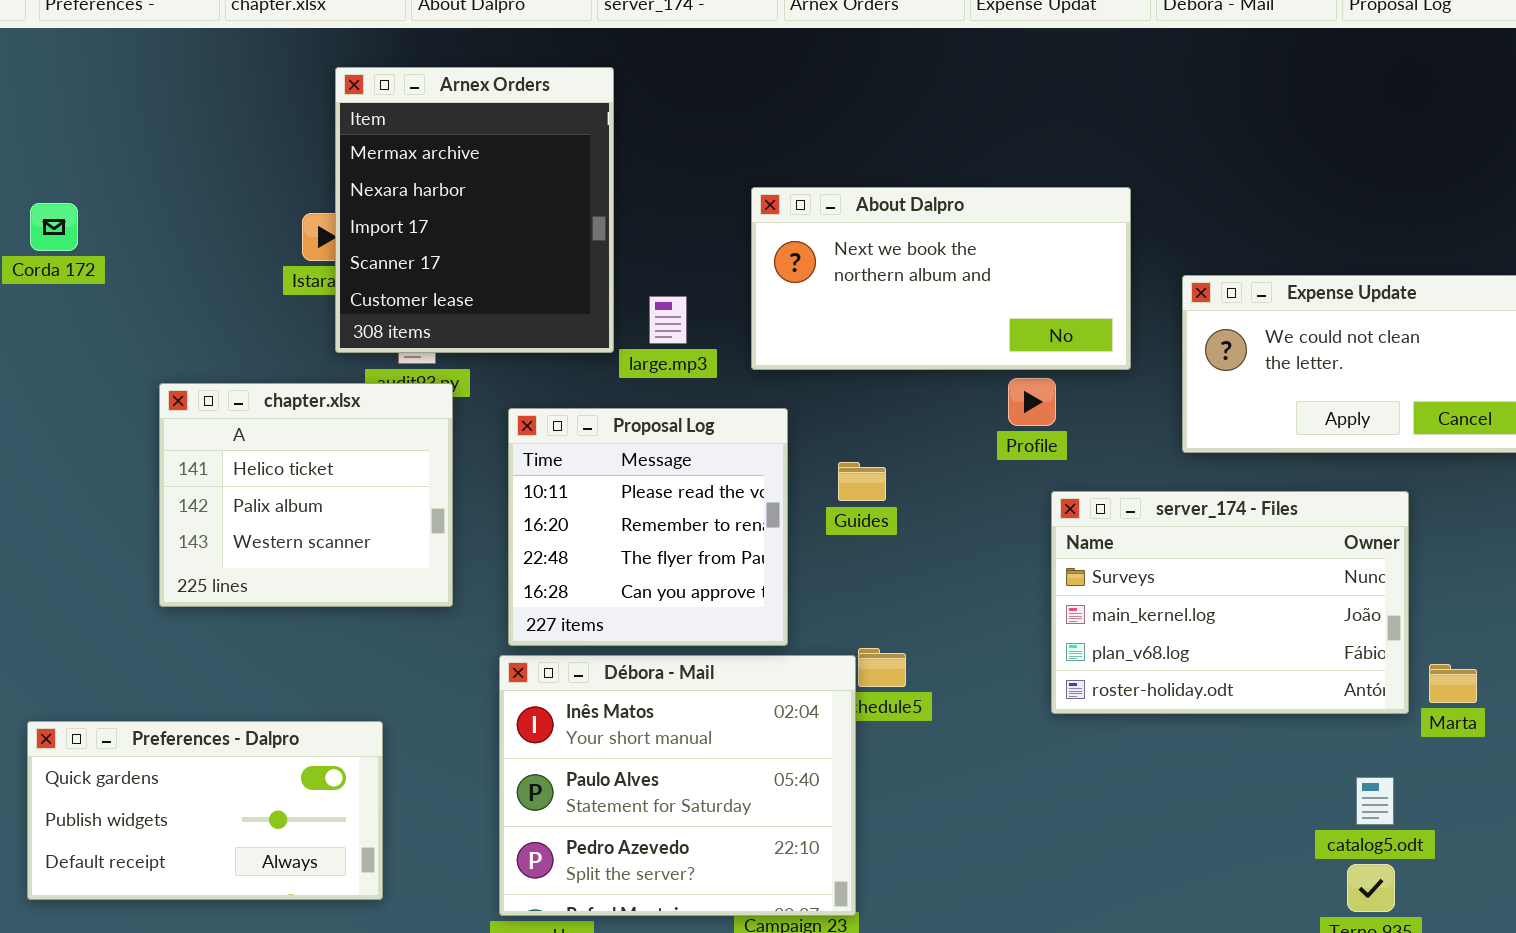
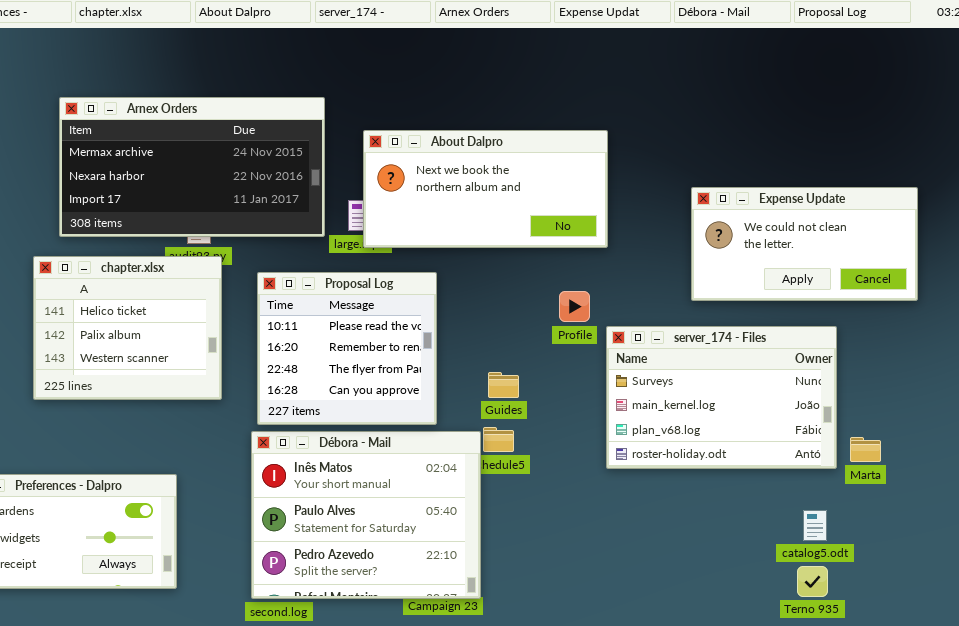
Arnex Orders: [335,67,614,353] -> [59,97,325,237], resized
About Dalpro: [751,187,1131,370] -> [363,130,608,248], moved
Profile: [1008,378,1056,426] -> [559,291,590,322], moved
Guides: [838,462,886,501] -> [488,372,519,398], moved

